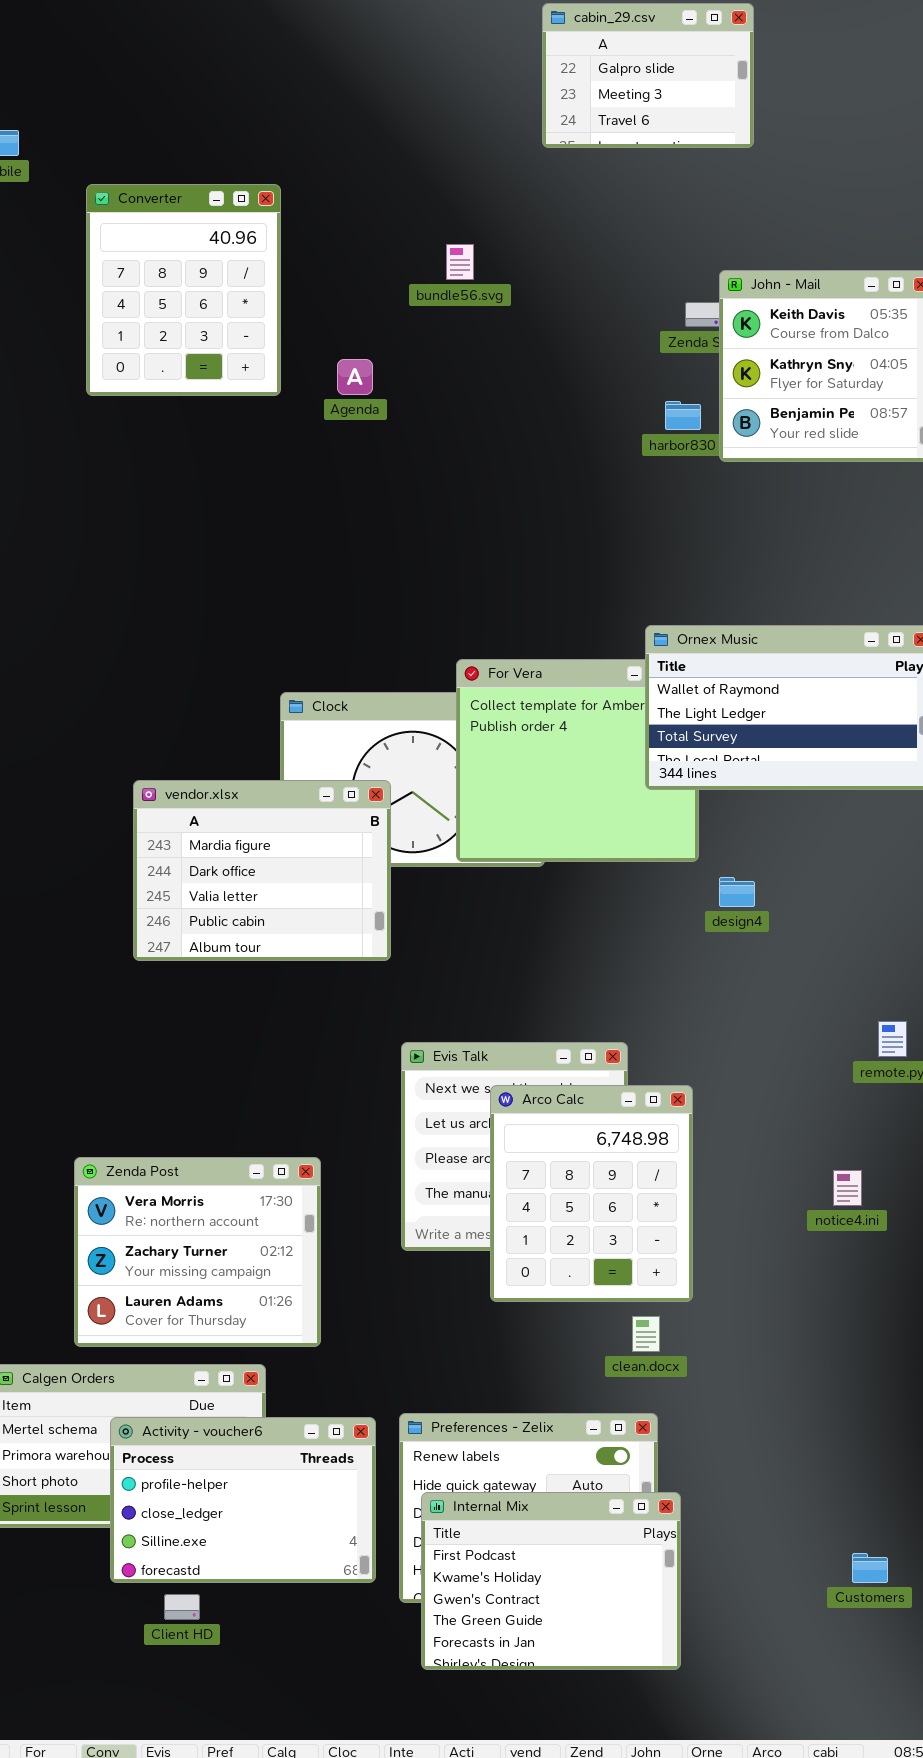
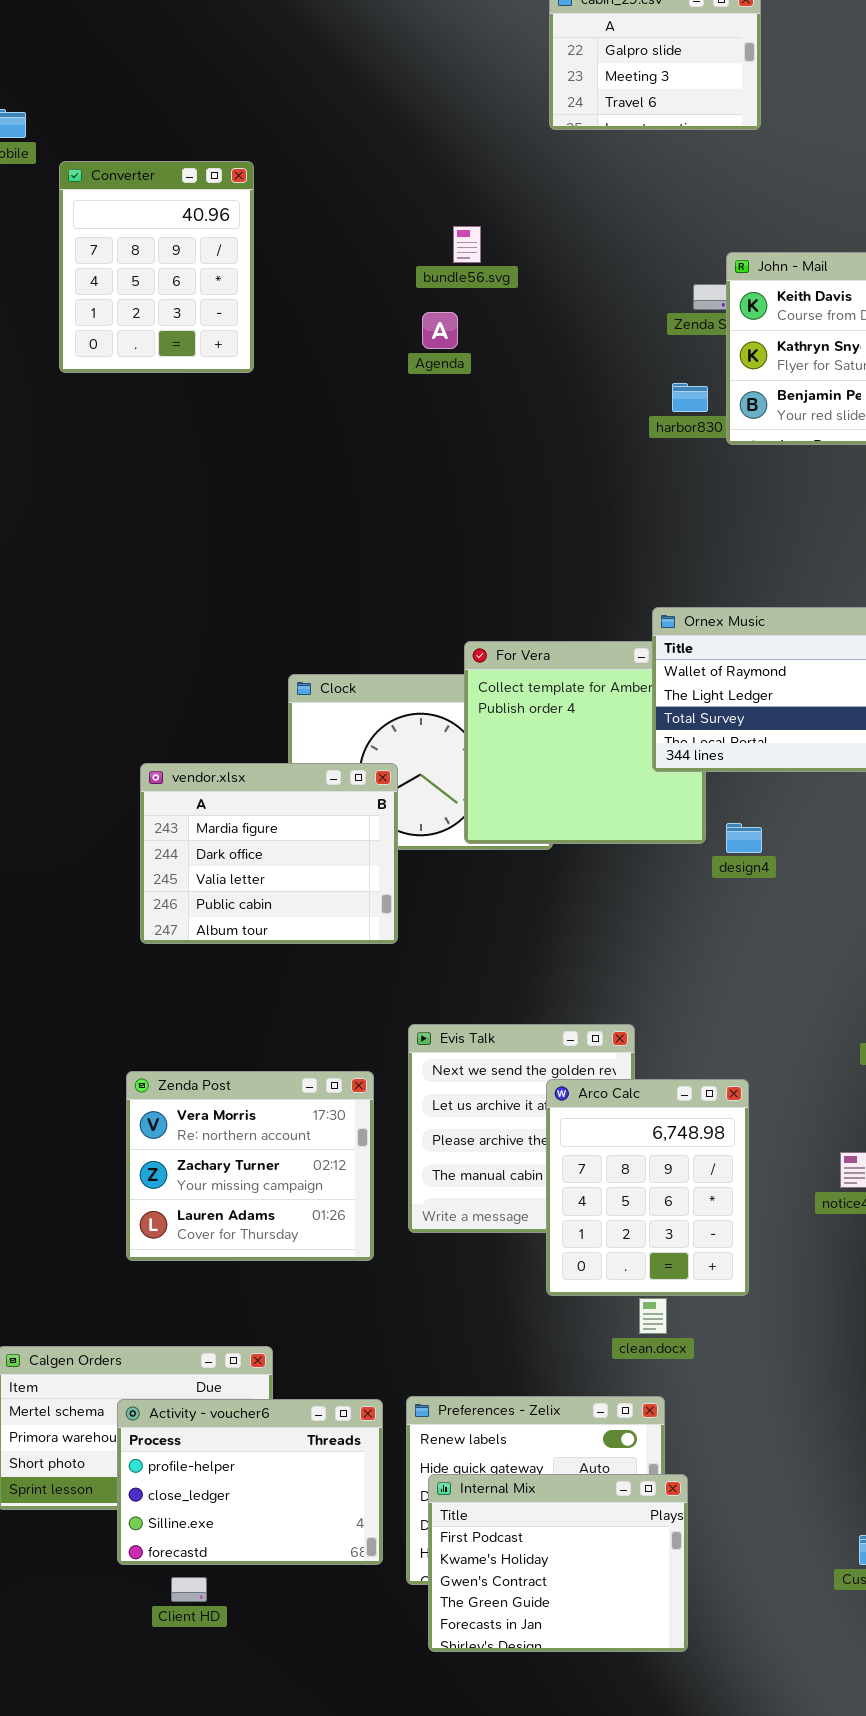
Converter: [86,184,281,396] -> [59,161,254,373], moved
Agenda: [337,359,373,395] -> [422,312,458,349], moved
design4: [719,877,755,907] -> [726,823,762,853], moved
Arco Calc: [490,1085,693,1302] -> [546,1079,749,1296], moved
Zenda Post: [74,1157,321,1347] -> [126,1071,374,1261], moved

